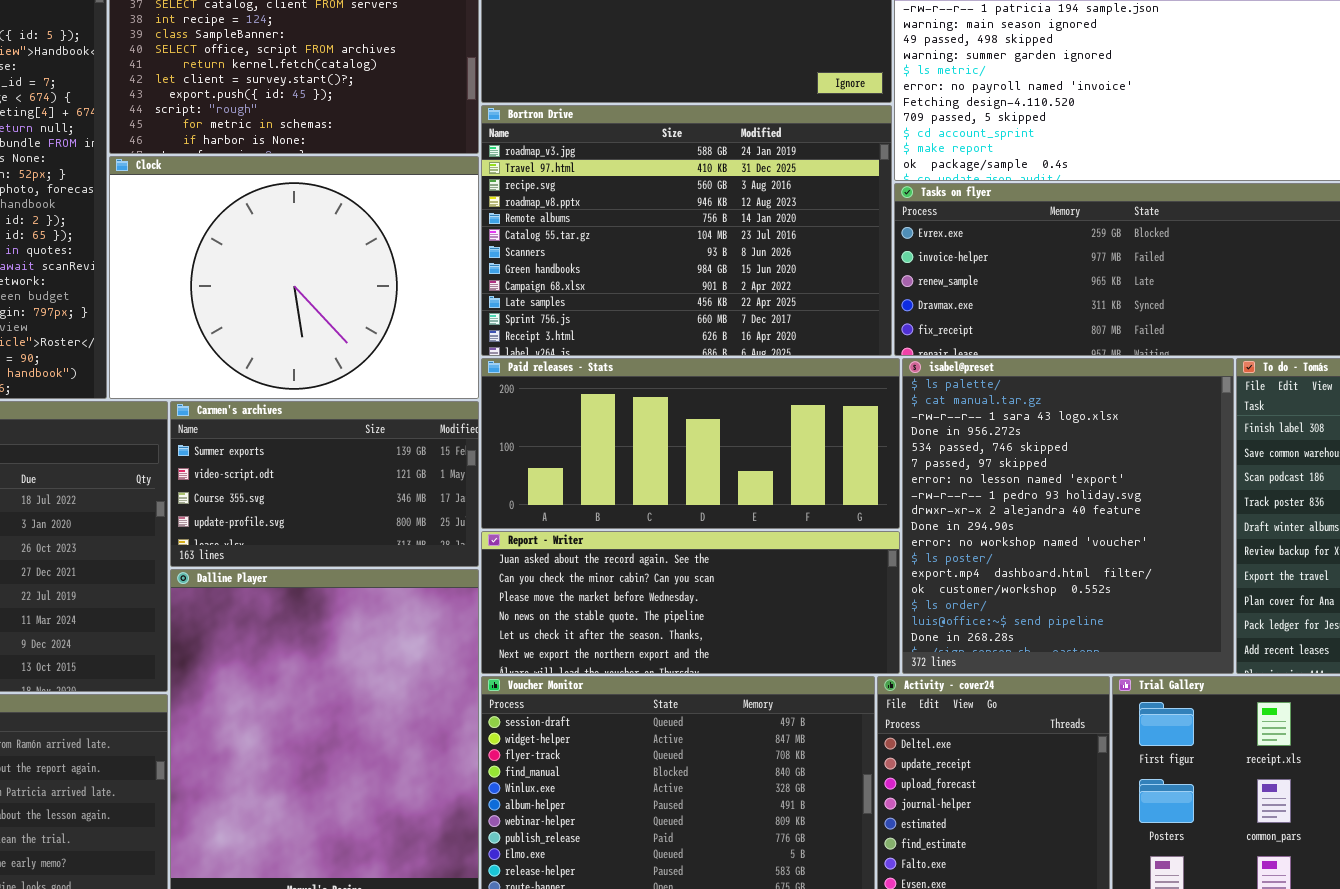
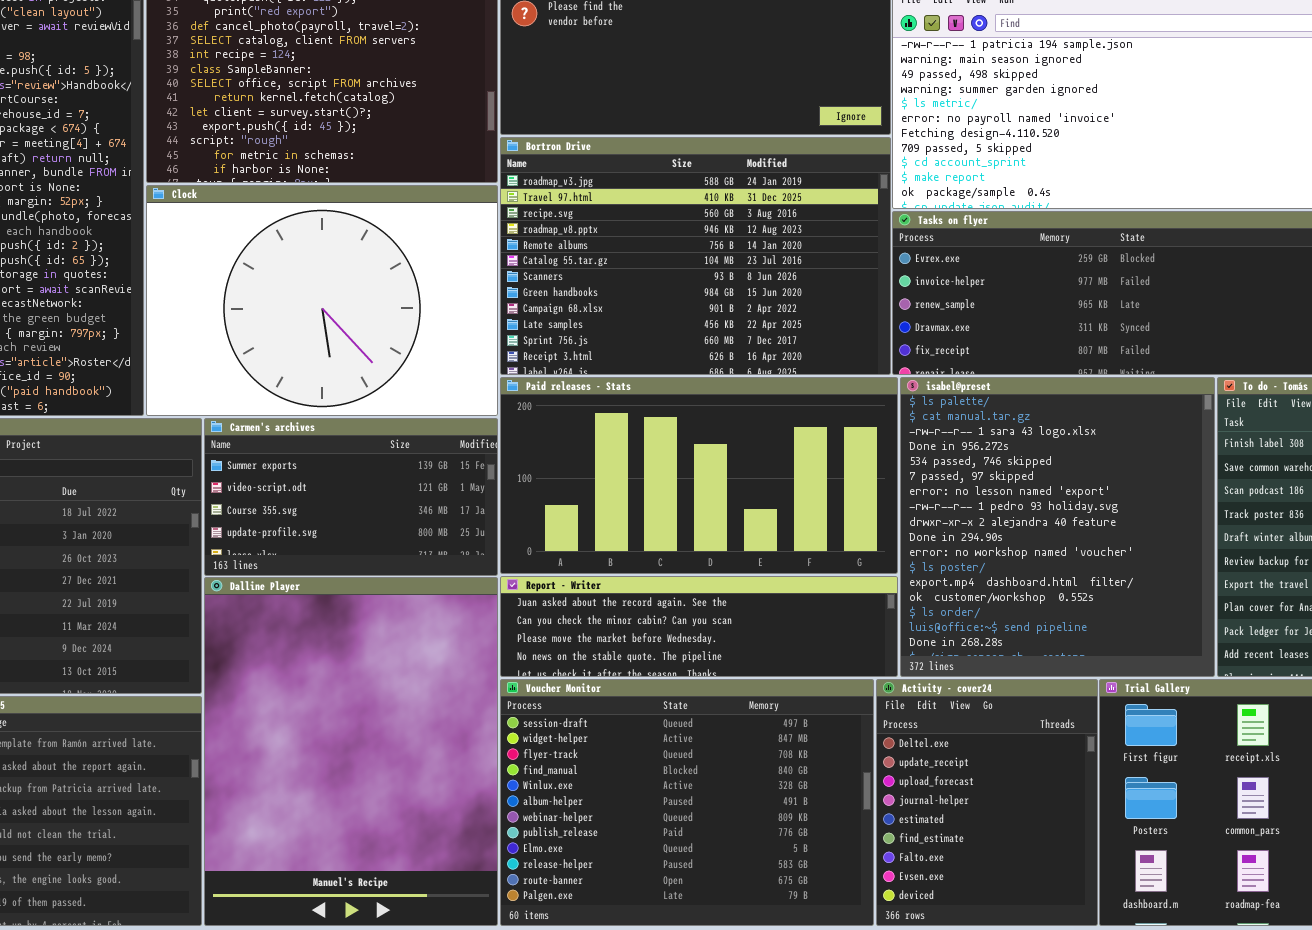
Paid releases - Stats: [481,358,900,529] -> [500,377,898,574], resized
Report - Writer: [481,531,900,674] -> [500,576,898,677], resized

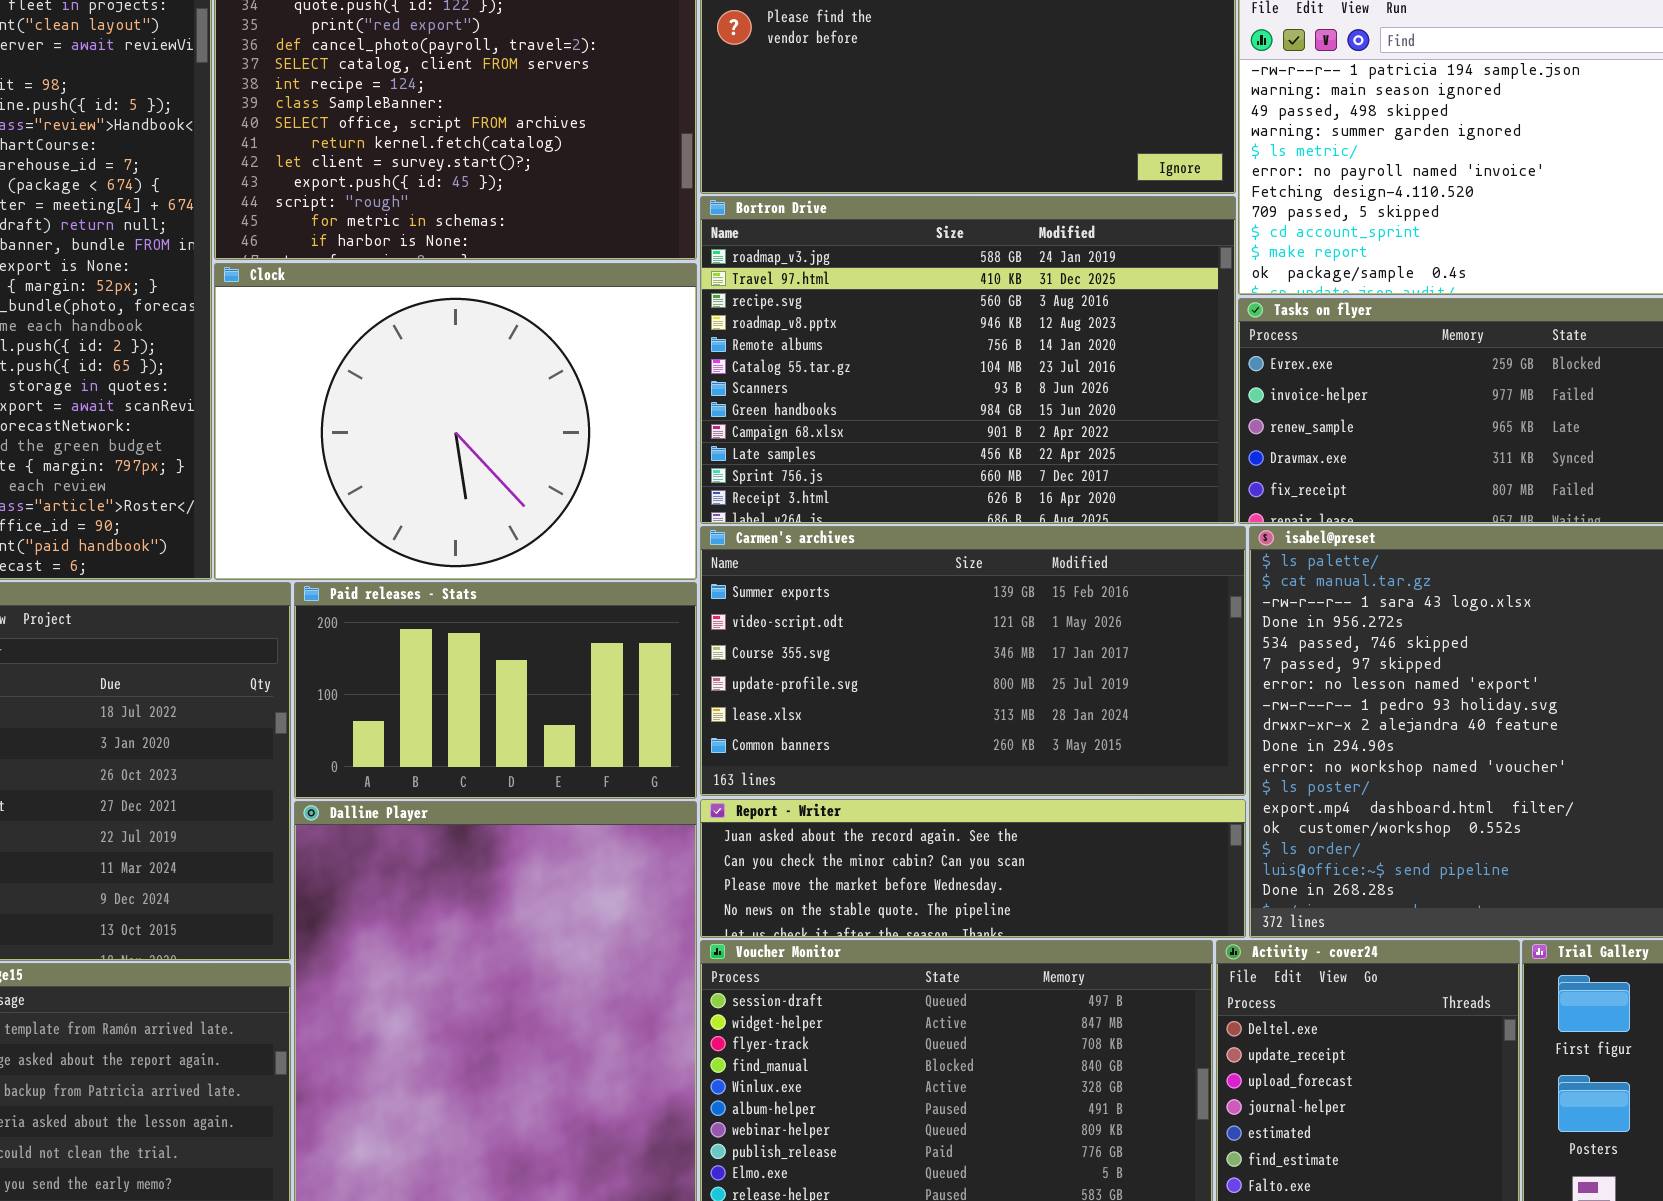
Paid releases - Stats: [500,377,898,574] -> [294,582,697,799], moved, resized
Carmen's archives: [204,418,498,576] -> [700,526,1246,796], moved, resized

